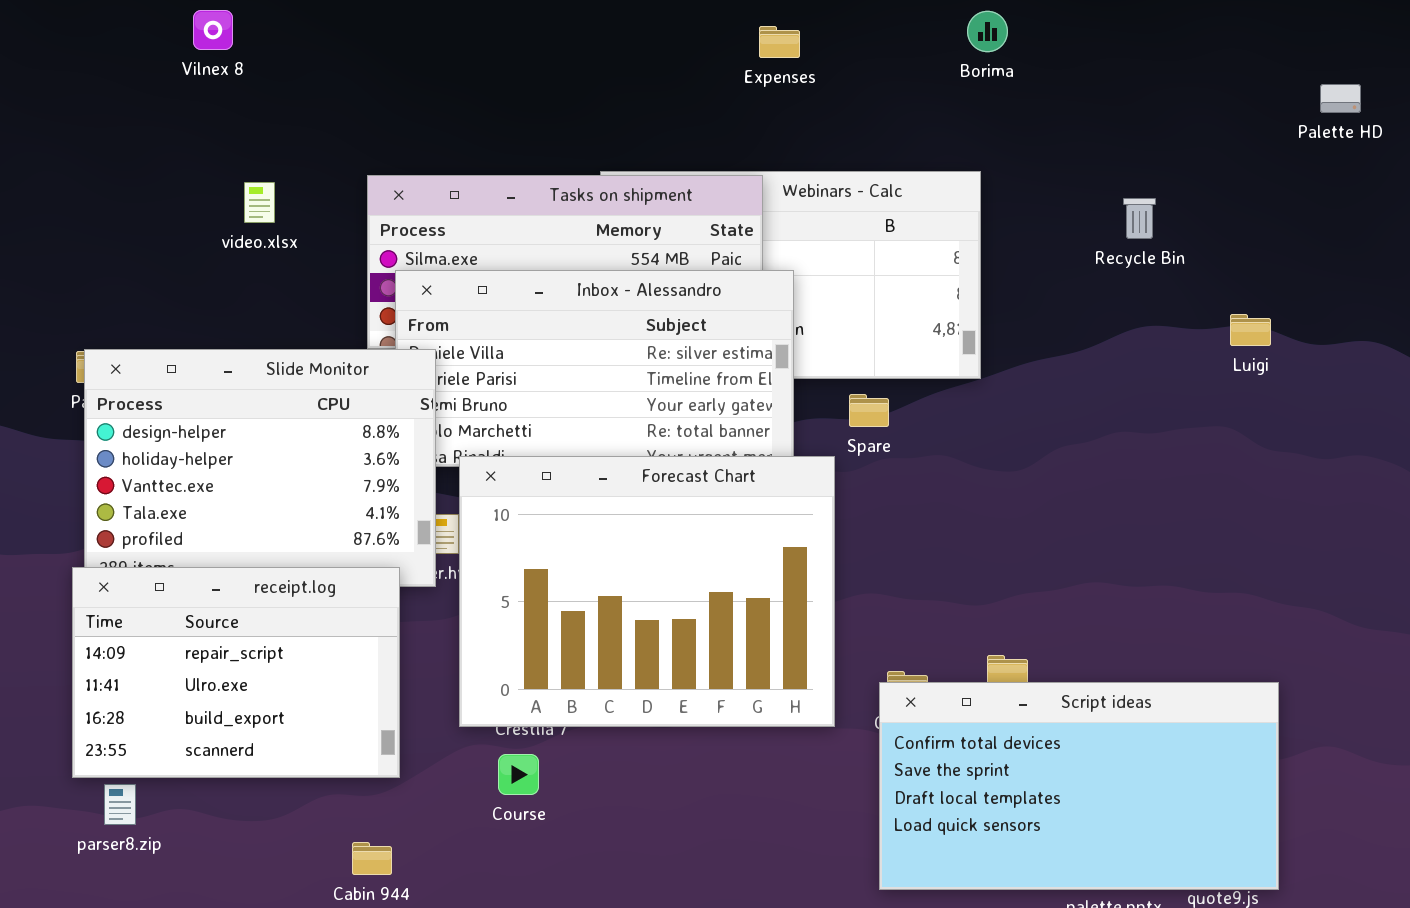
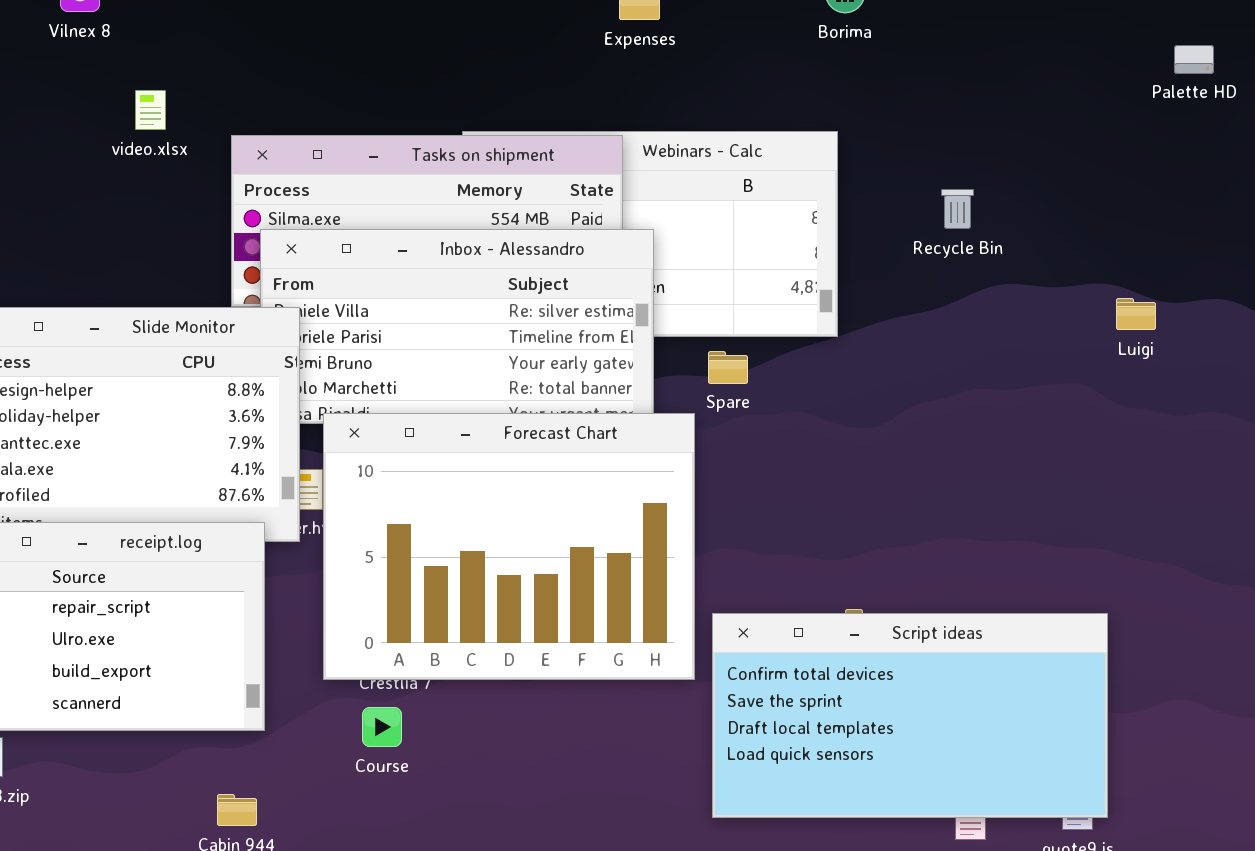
video.xlsx: [244,182,275,223] -> [135,90,166,130], moved
Recycle Bin: [1123,198,1156,239] -> [941,189,974,229], moved
Luigi: [1230,314,1271,346] -> [1116,298,1156,330], moved
Script ideas: [879,682,1279,890] -> [712,613,1108,818], moved

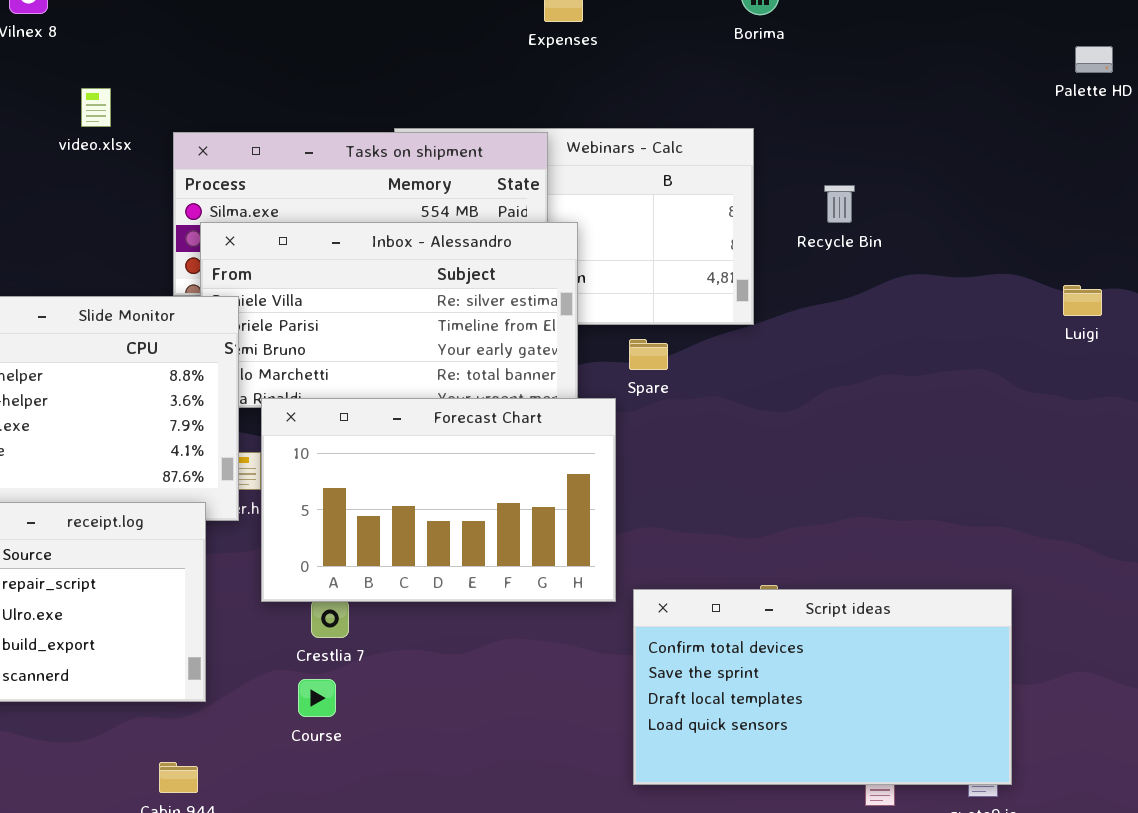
Recycle Bin: [941,189,974,229] -> [824,185,855,223], moved
Luigi: [1116,298,1156,330] -> [1063,285,1102,316], moved
Forecast Chart: [323,413,695,680] -> [261,398,616,602], resized

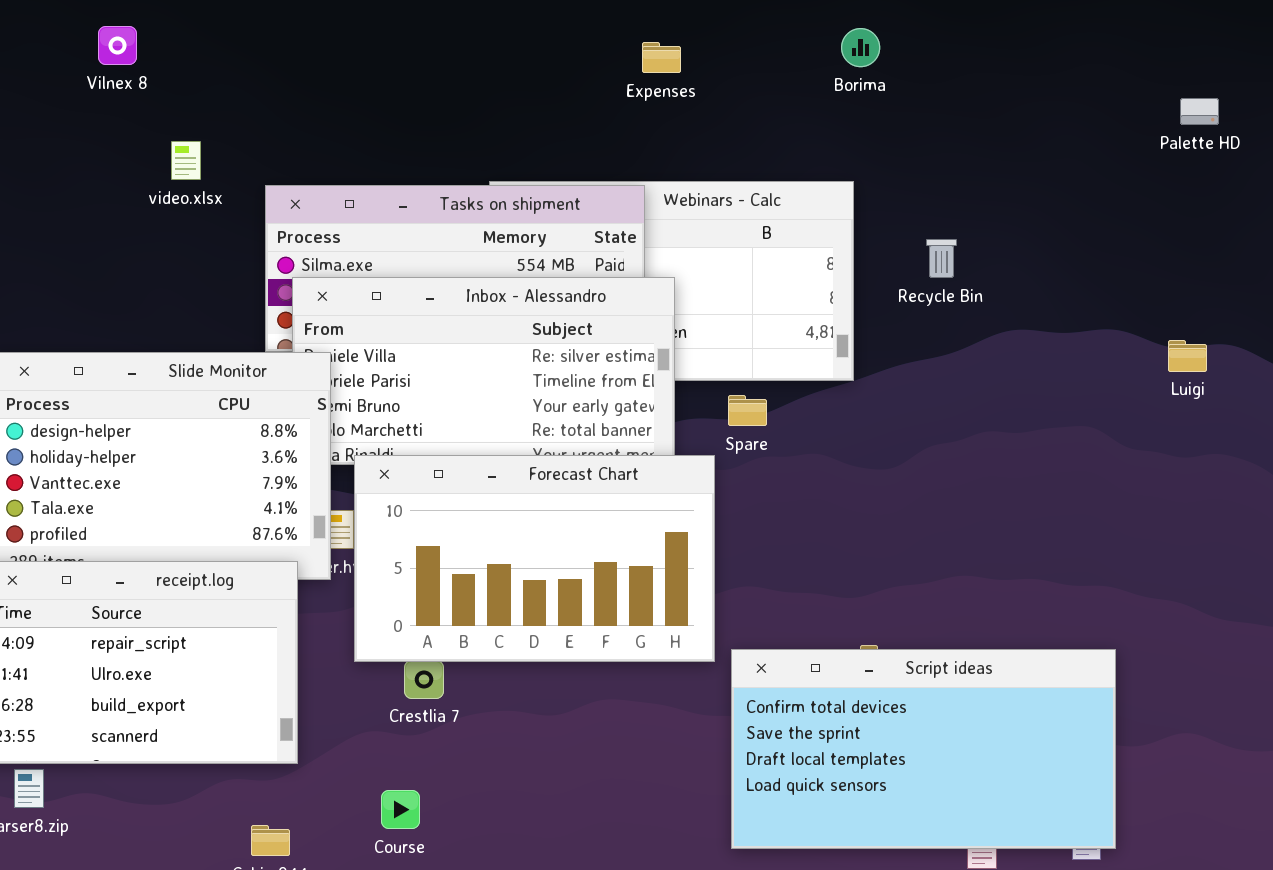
Course: [298,679,336,717] -> [381,790,420,829], moved

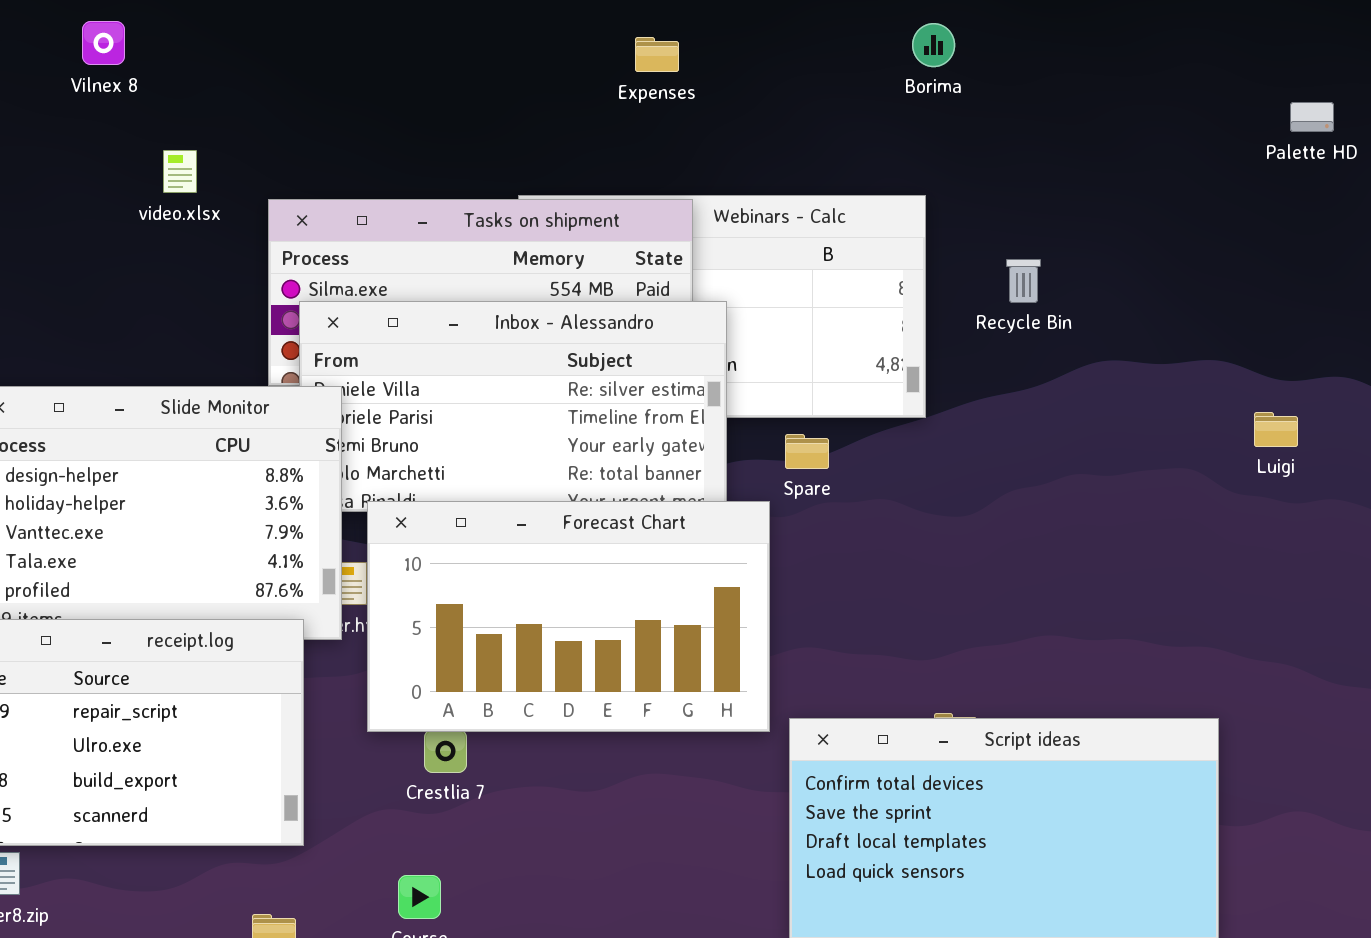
Expenses: [642,42,681,73] -> [635,37,679,72], moved
Luigi: [1168,340,1207,372] -> [1254,412,1298,447], moved

